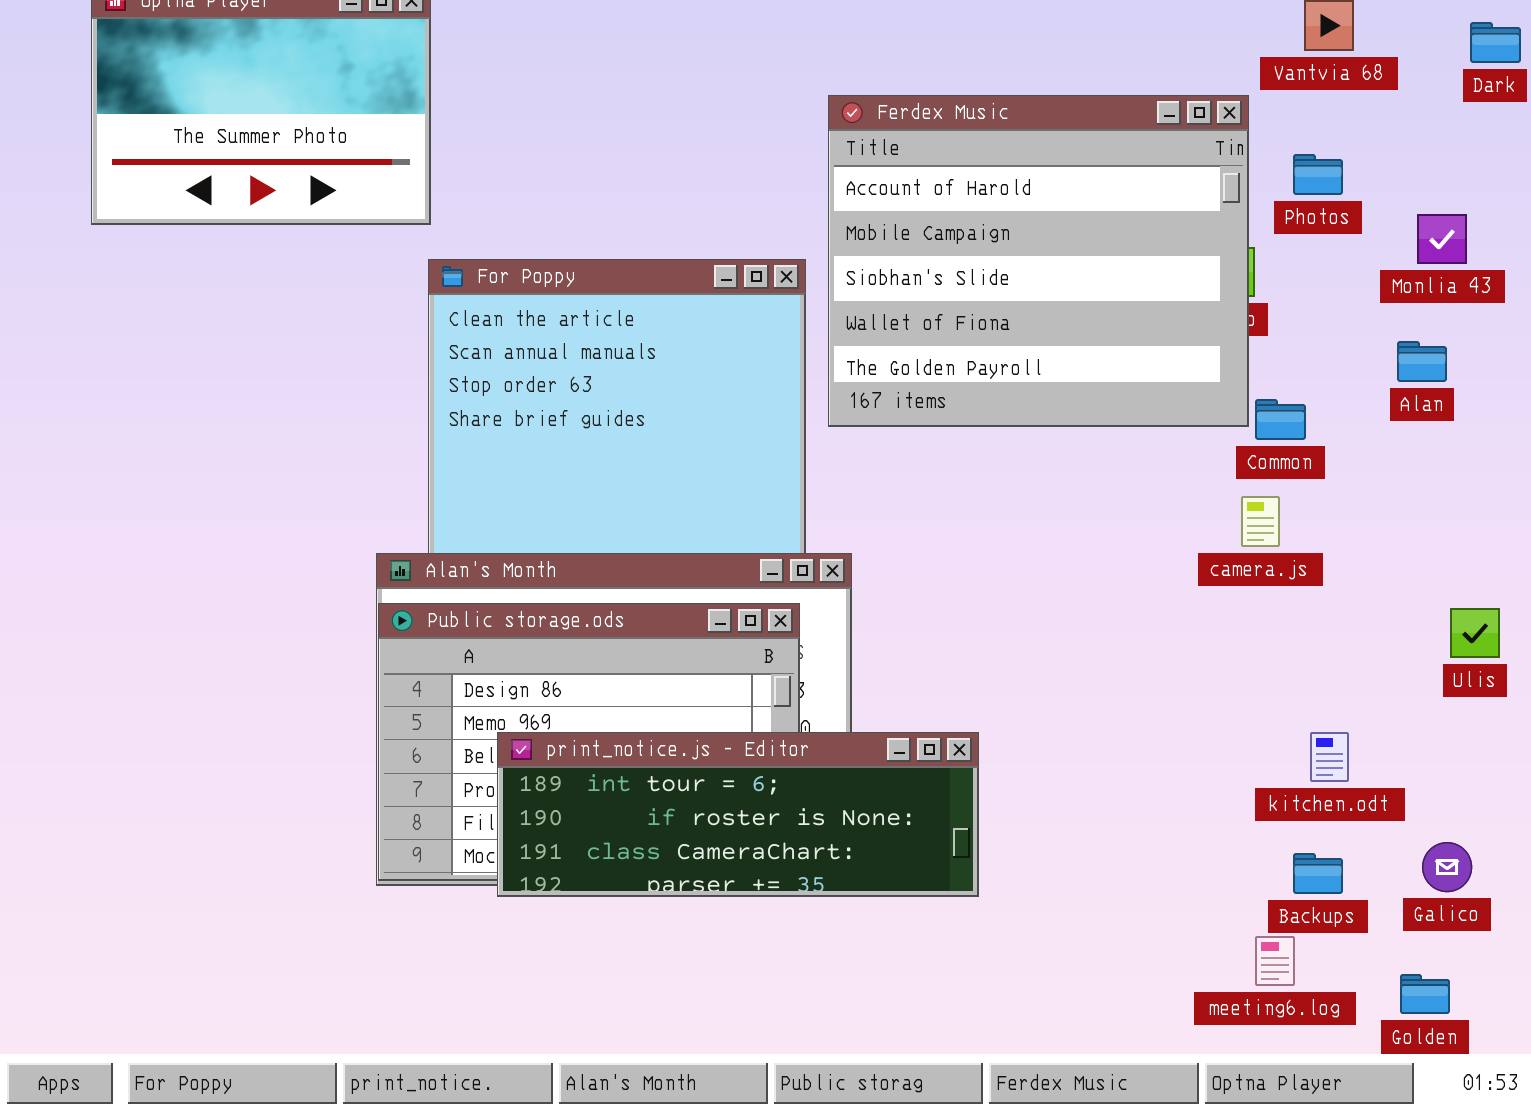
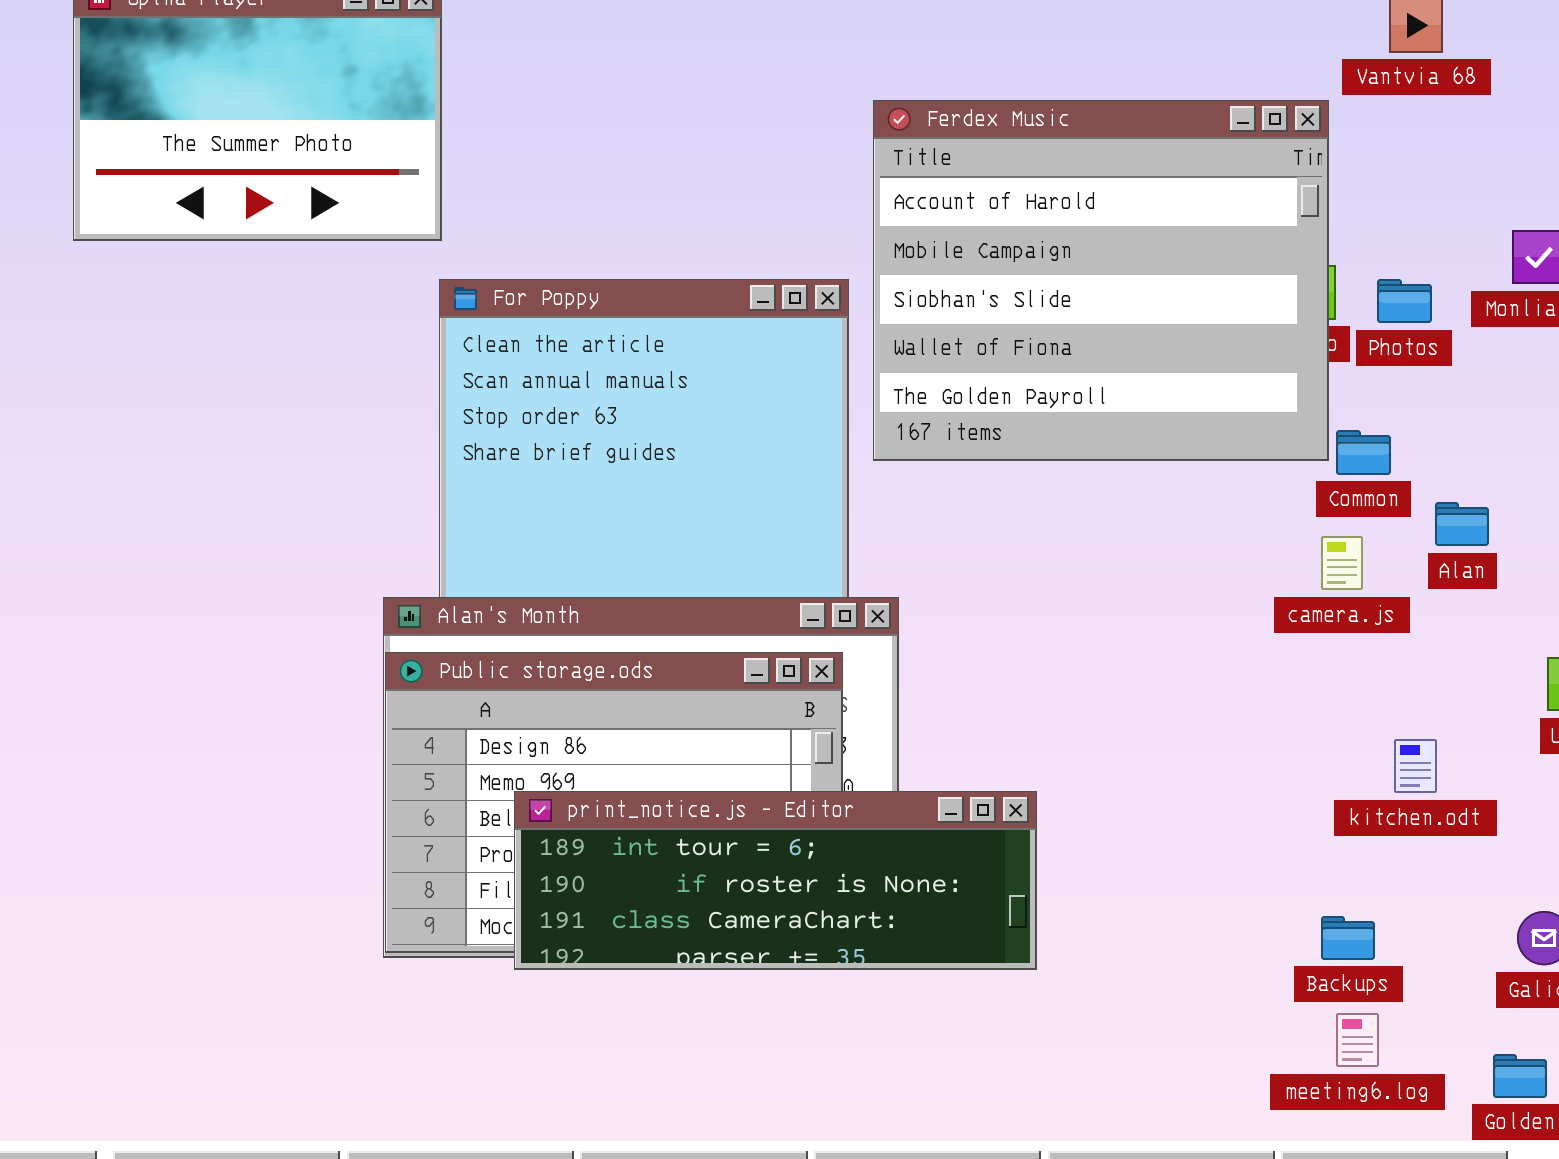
Photos: [1293,154,1343,195] -> [1377,279,1432,323], moved
Alan: [1397,341,1447,382] -> [1435,502,1489,546], moved
kitchen.odt: [1310,732,1349,782] -> [1394,739,1437,793], moved
Backups: [1293,853,1343,894] -> [1321,916,1375,960], moved

